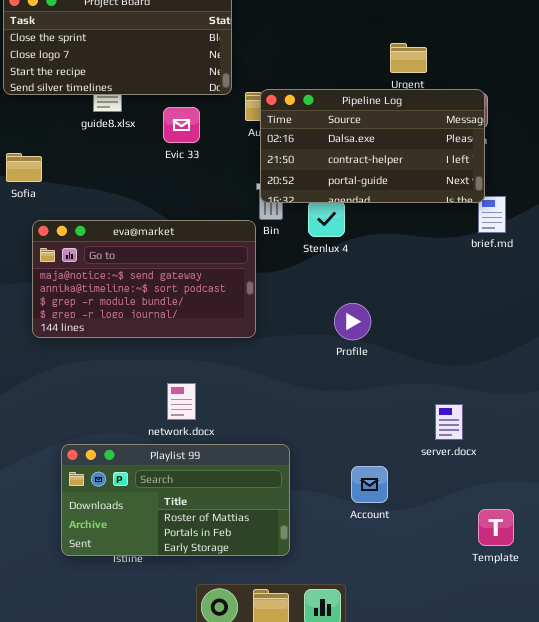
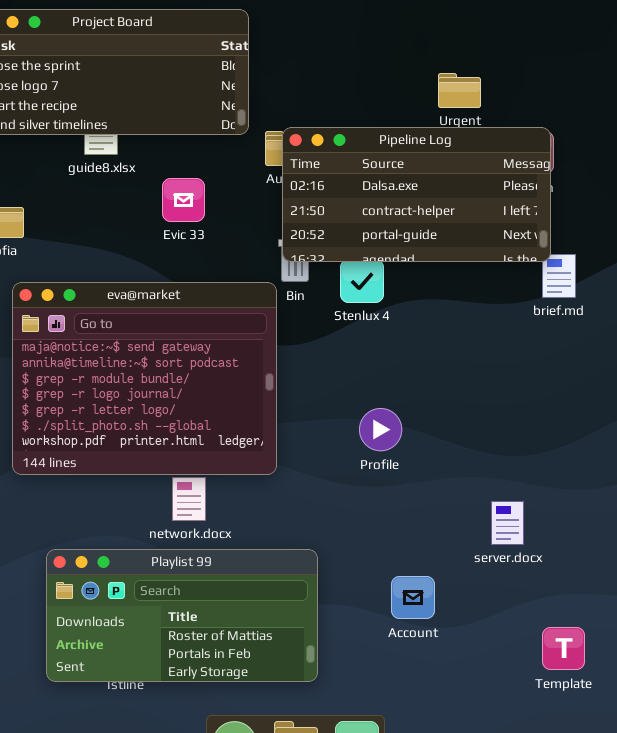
Evic 33: [163,107,200,143] -> [162,178,205,222], moved
eva@market: [32,220,256,338] -> [12,282,277,475], resized
Profile: [334,303,371,340] -> [359,408,402,451], moved

